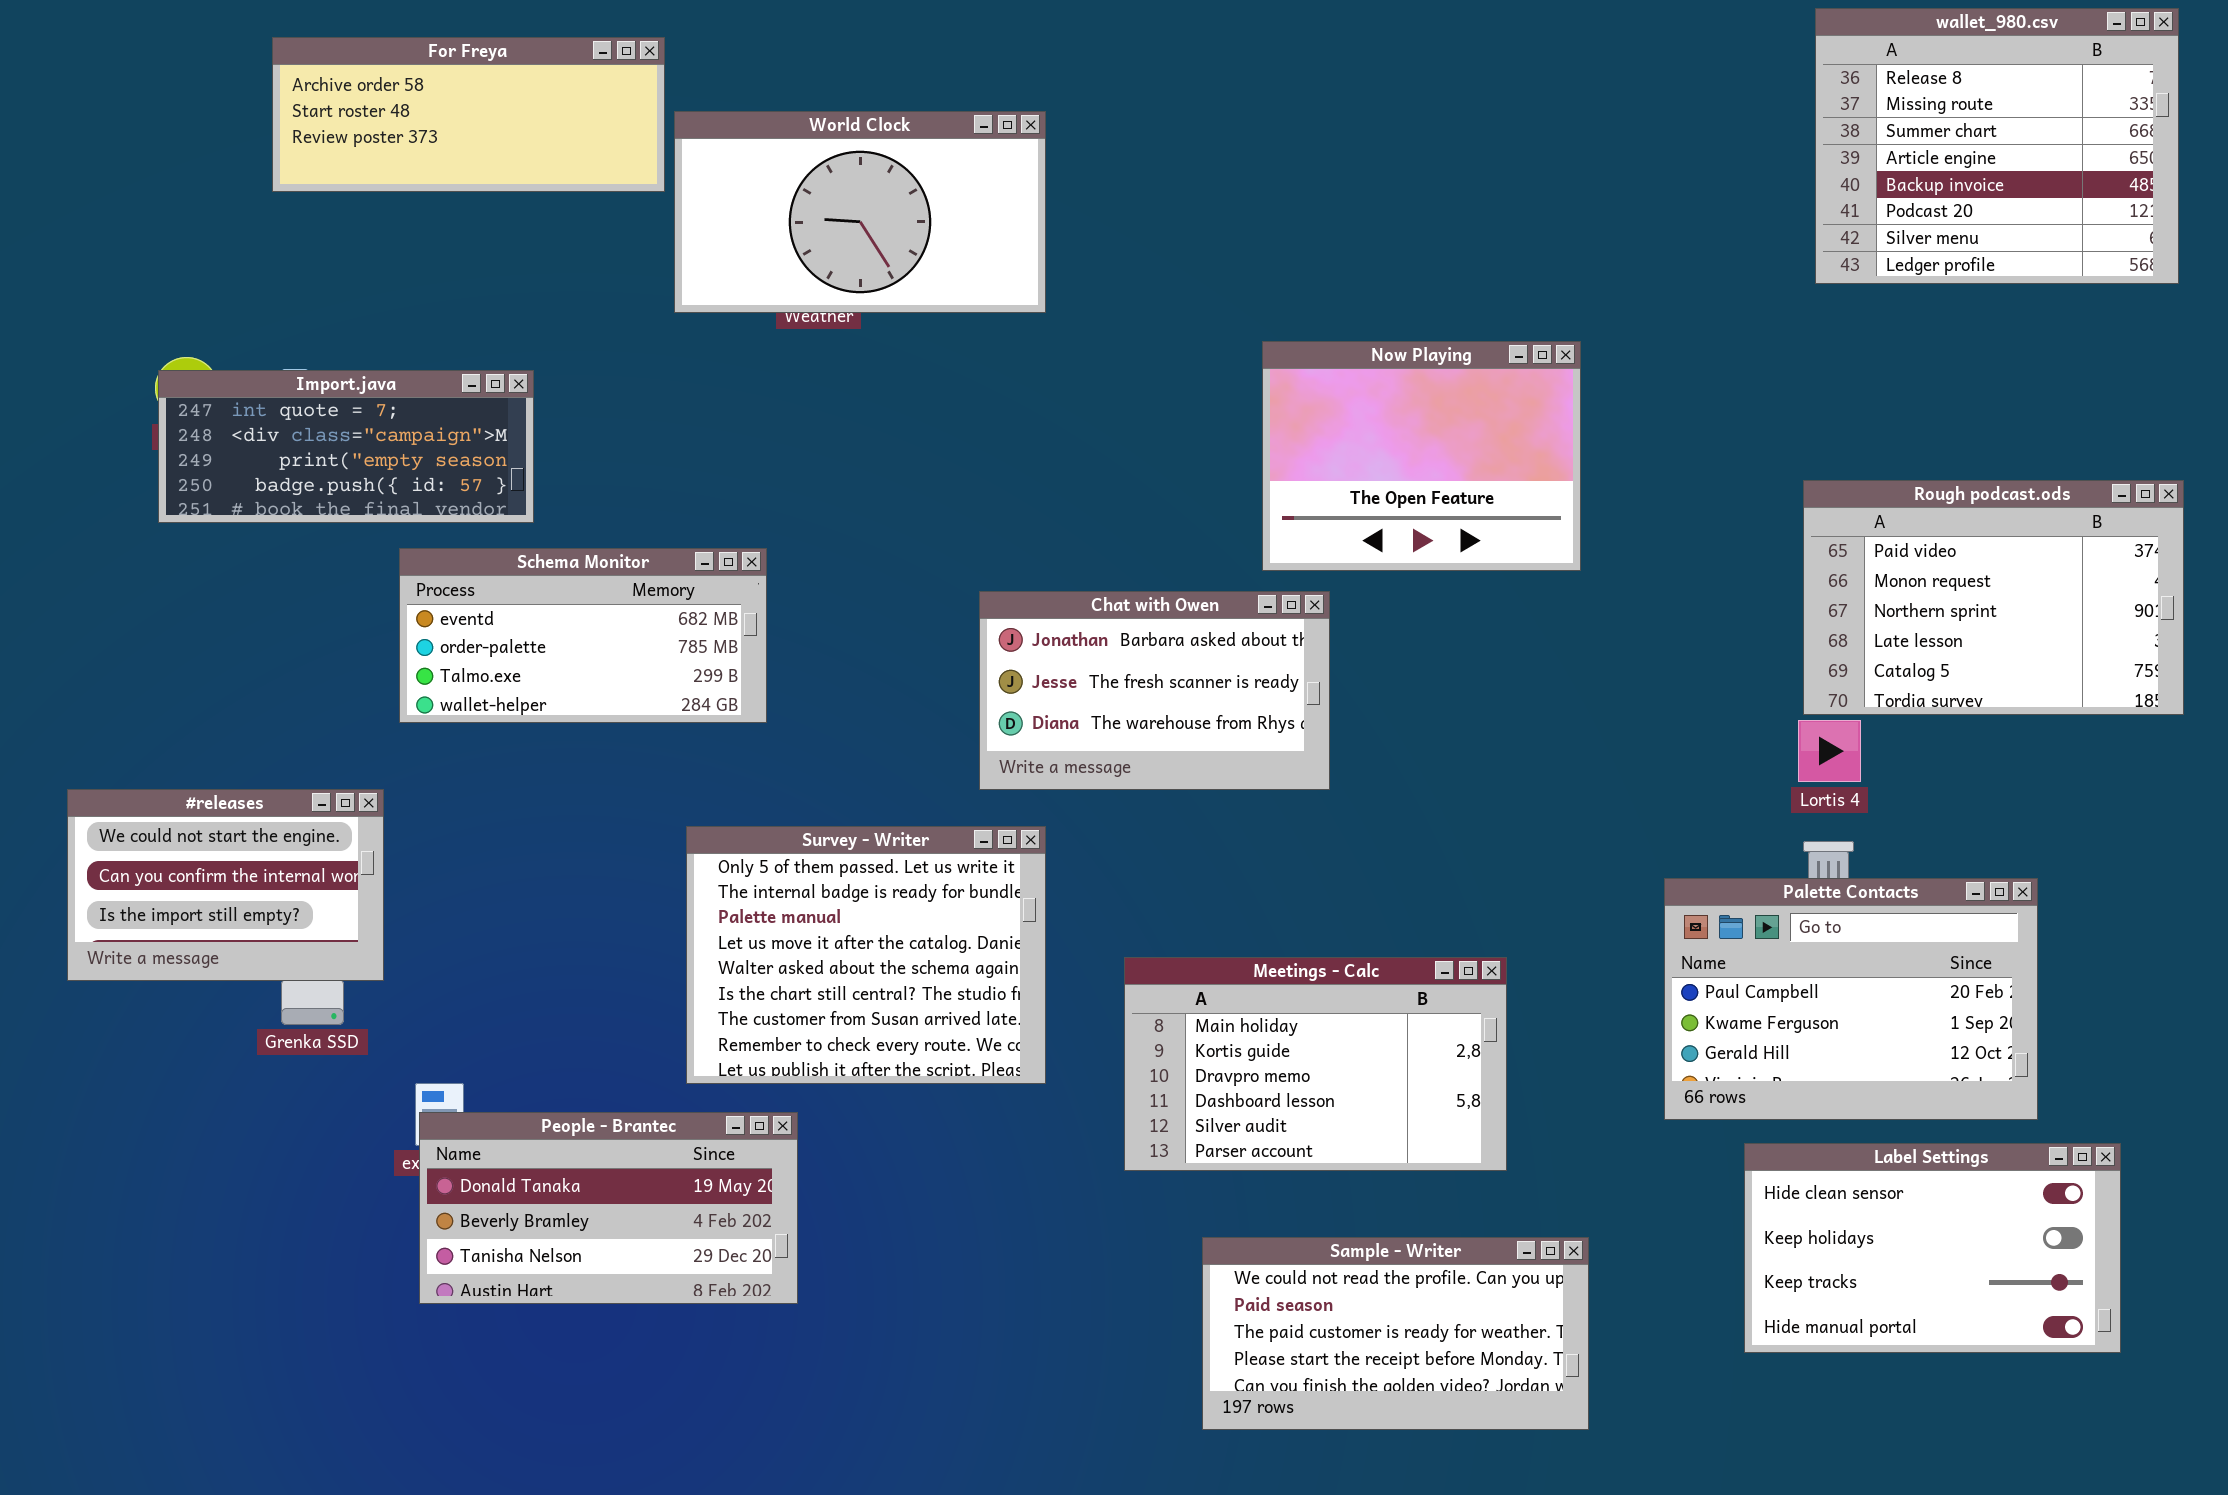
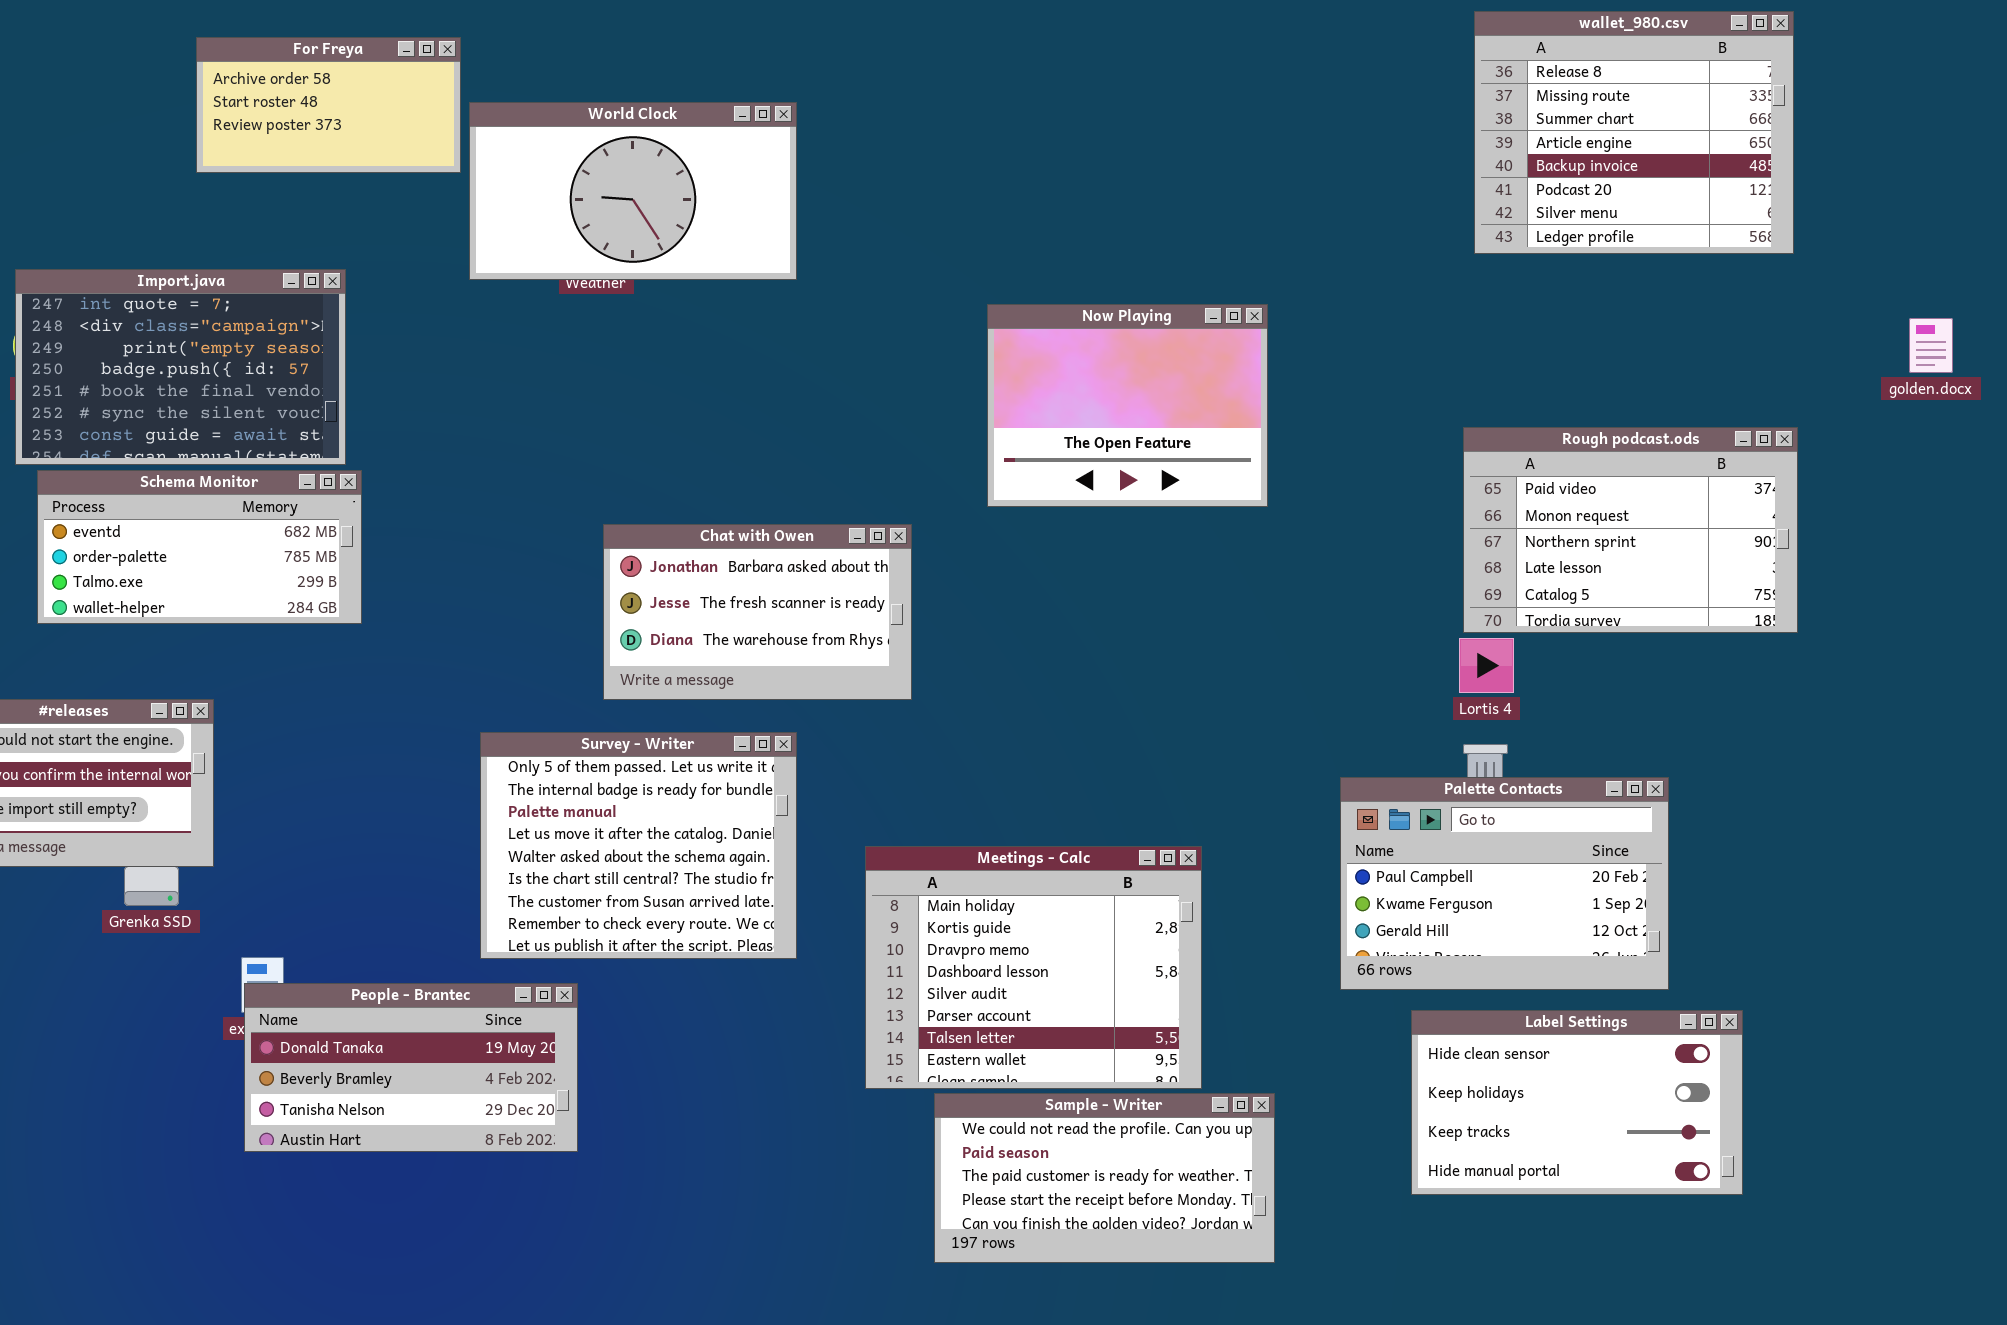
For Freya: [272,37,665,192] -> [196,37,461,173], resized
Import.java: [158,370,534,523] -> [15,269,346,465], resized
Schema Monitor: [399,548,767,723] -> [37,470,362,624], moved
Chat with Owen: [979,591,1330,790] -> [603,524,912,700], moved
Meetings - Calc: [1124,957,1507,1171] -> [865,846,1202,1089], resized

